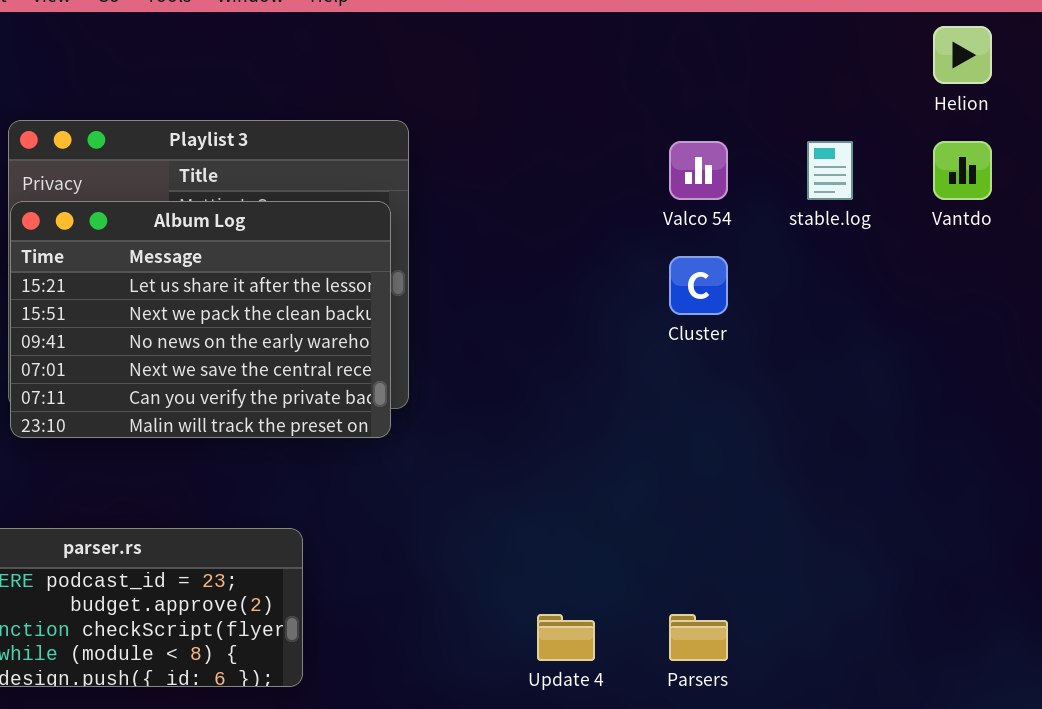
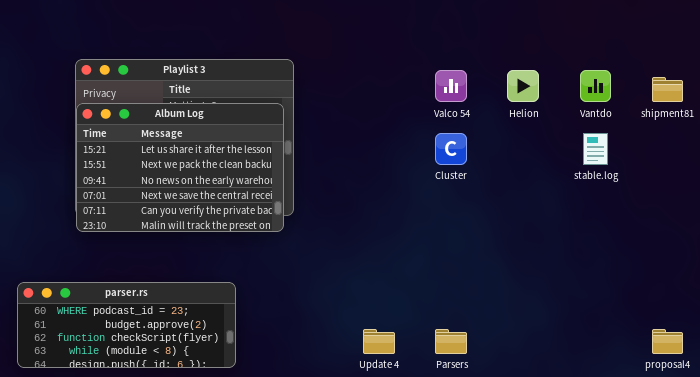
Helion: [933,26,992,84] -> [507,70,539,102], moved
stable.log: [807,141,853,200] -> [583,133,608,165], moved

